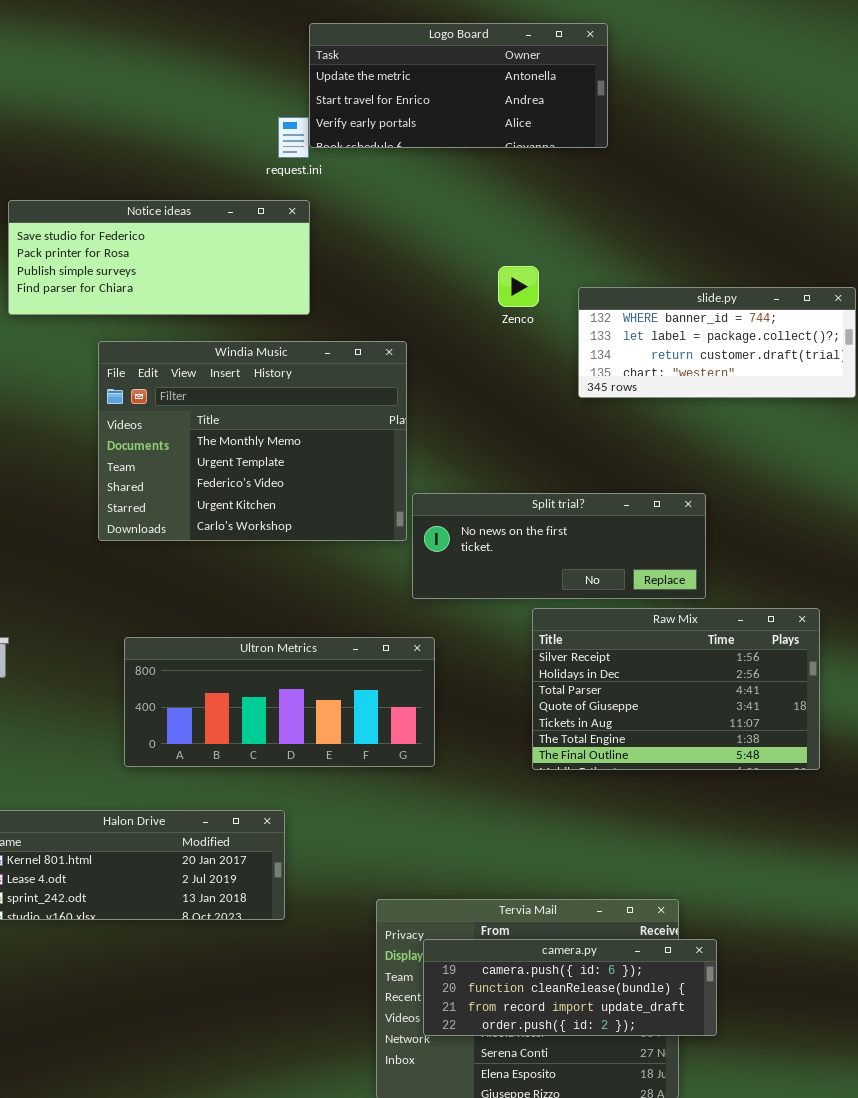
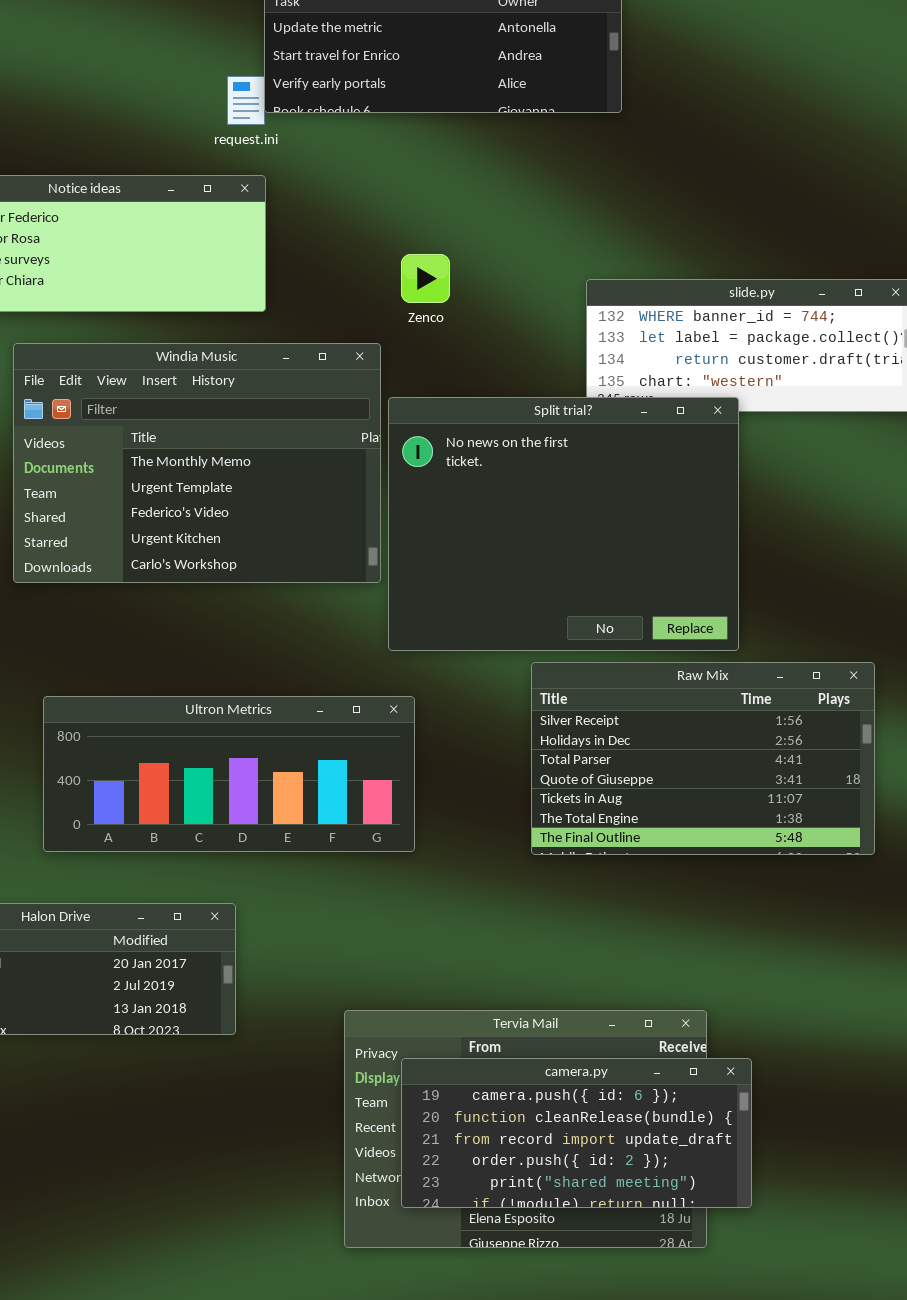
Zenco: [498,266,539,307] -> [401,254,450,303], moved
Split trial?: [412,493,706,599] -> [388,397,739,651], resized
camera.py: [423,939,717,1036] -> [401,1058,752,1208], resized

